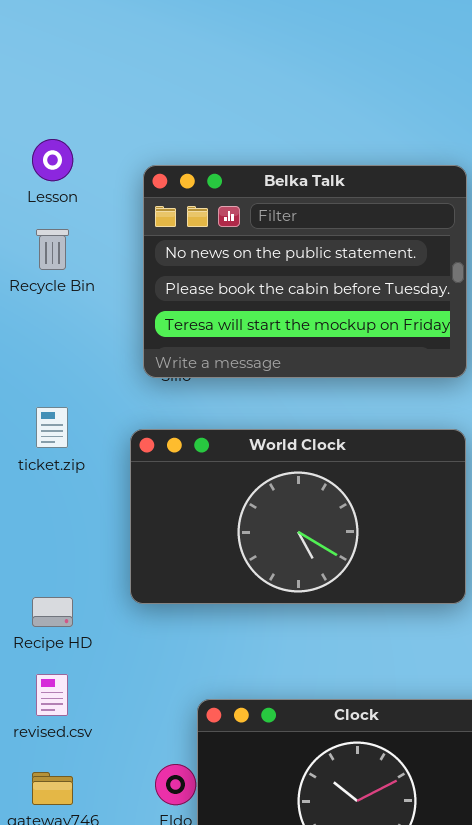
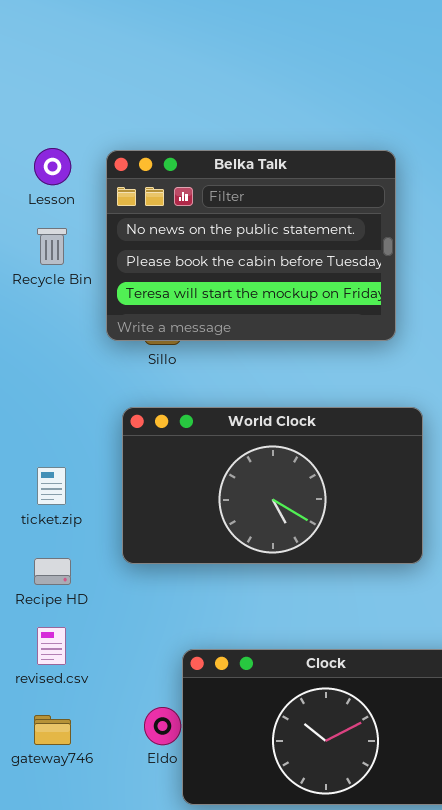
Belka Talk: [143,165,467,378] -> [106,150,396,341], moved
ticket.zip: [36,407,68,448] -> [37,467,66,505], moved

